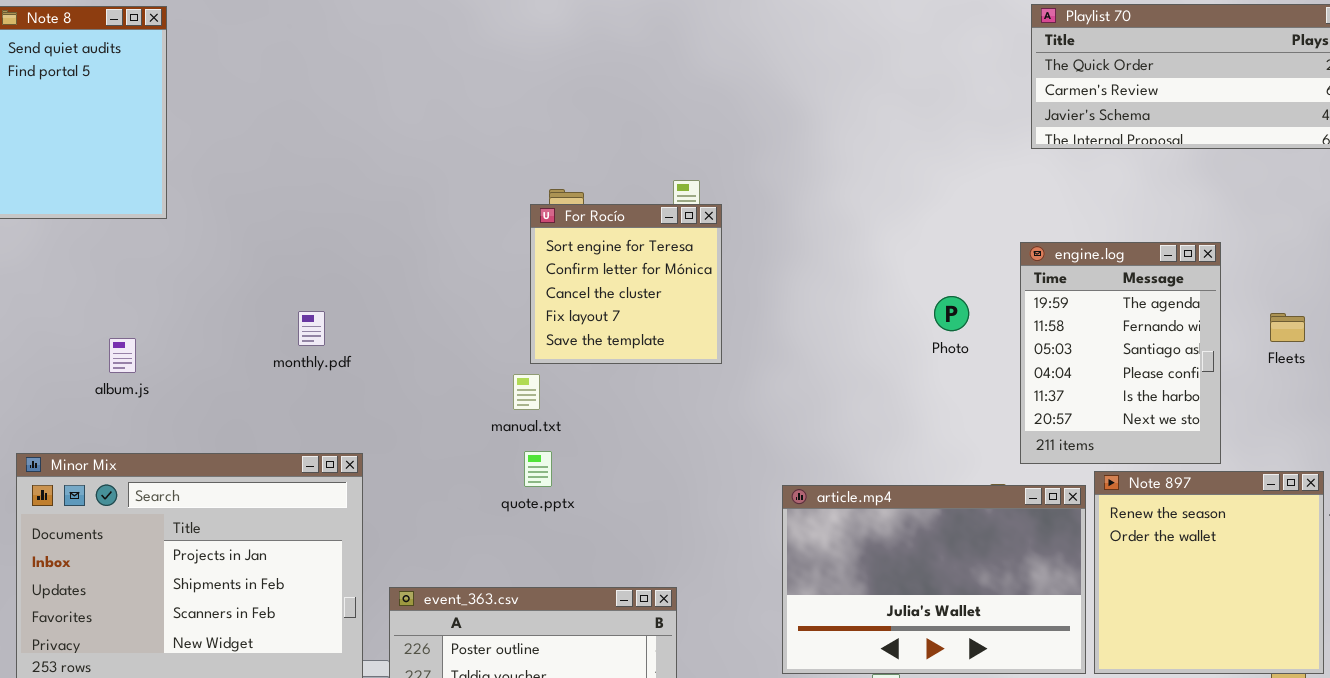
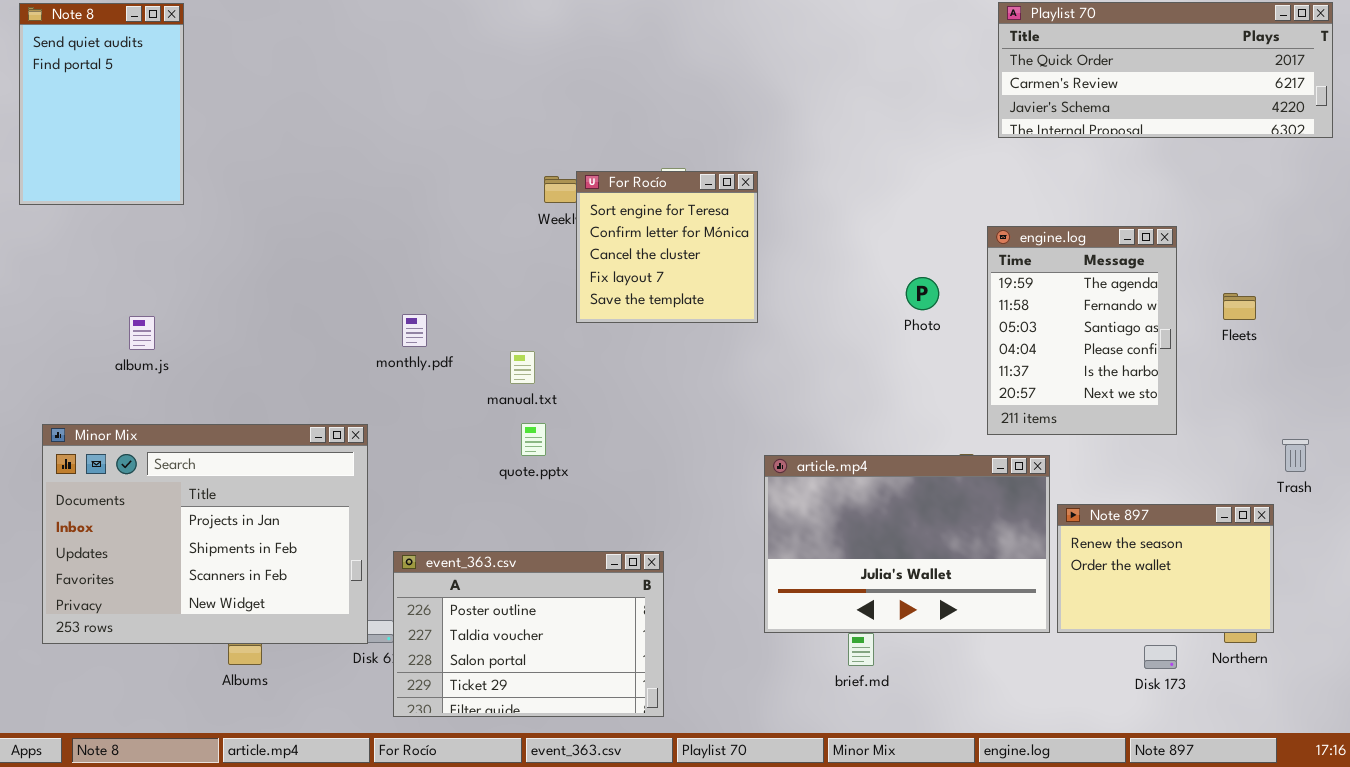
For Rocío: [530,204,722,364] -> [576,171,758,323], moved
monthly.pdf: [298,311,325,346] -> [402,314,427,347], moved
Note 897: [1094,471,1324,674] -> [1057,504,1274,633], resized

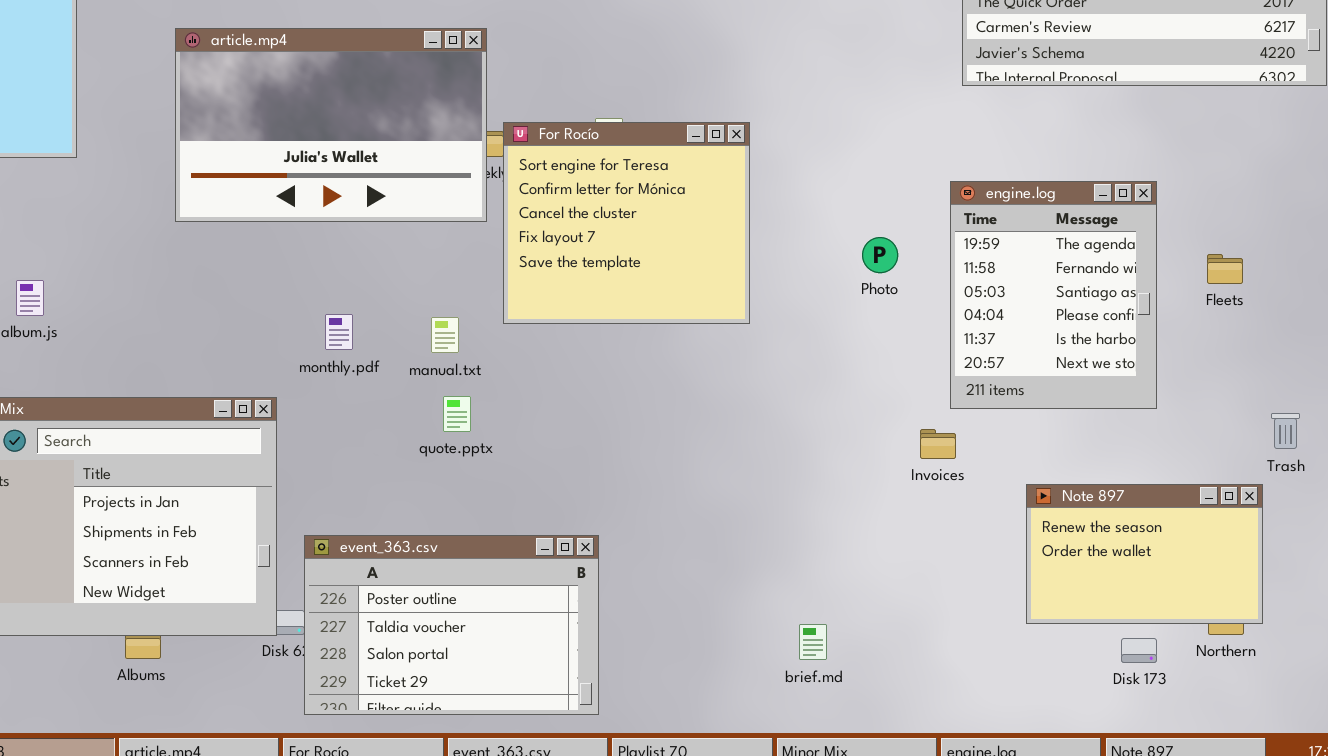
For Rocío: [576,171,758,323] -> [503,122,750,324], resized
monthly.pdf: [402,314,427,347] -> [325,314,353,350], moved
article.mp4: [764,455,1050,633] -> [175,28,487,222], moved

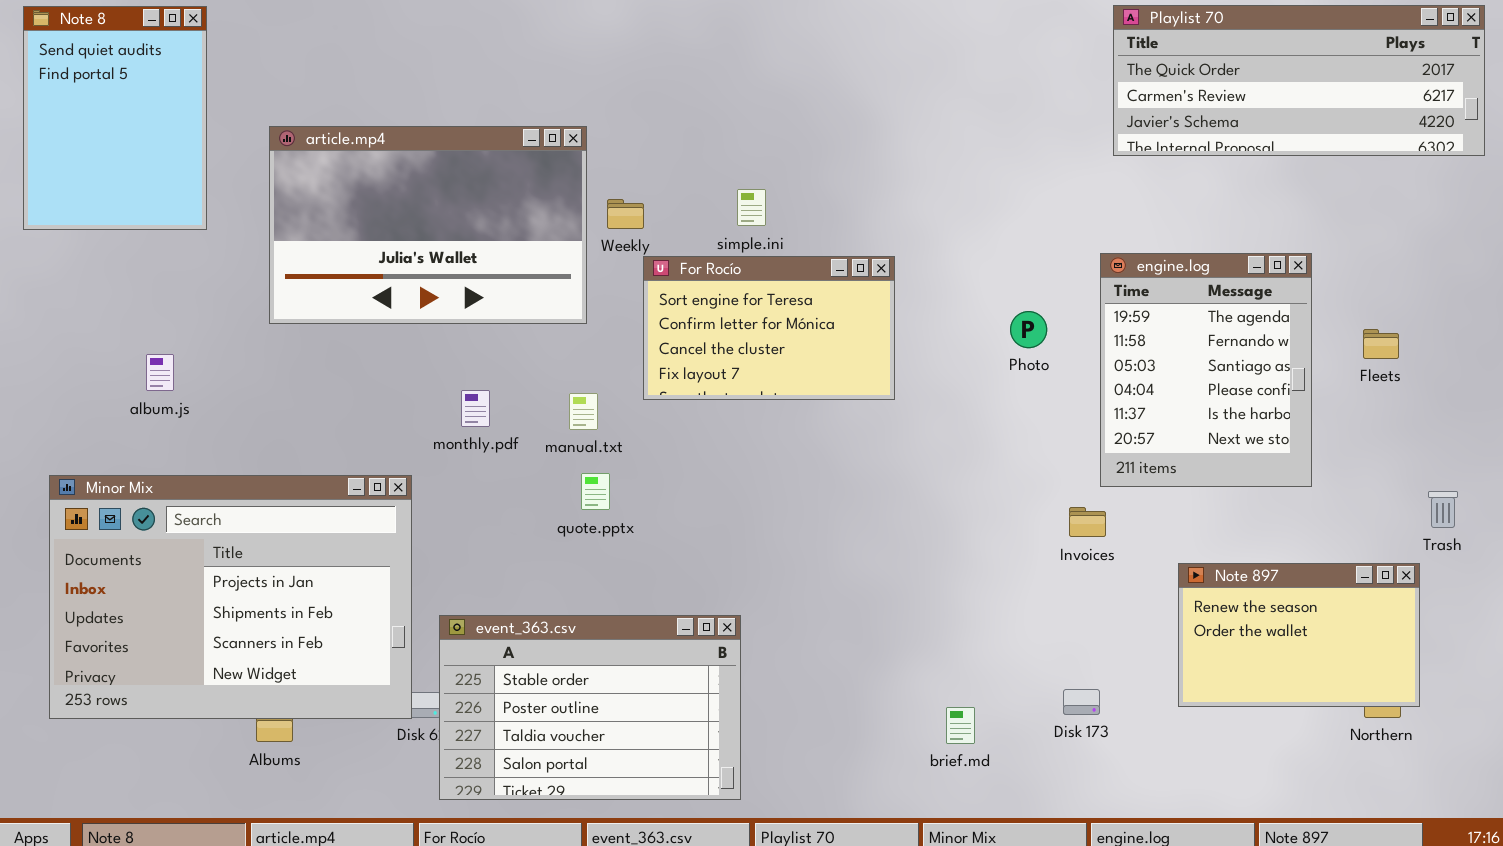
article.mp4: [175,28,487,222] -> [269,126,587,324], moved
For Rocío: [503,122,750,324] -> [643,256,895,400], resized
event_363.csv: [304,535,599,715] -> [439,615,741,800], scrolled up 1 row
Disk 173: [1121,638,1157,663] -> [1063,689,1100,715], moved

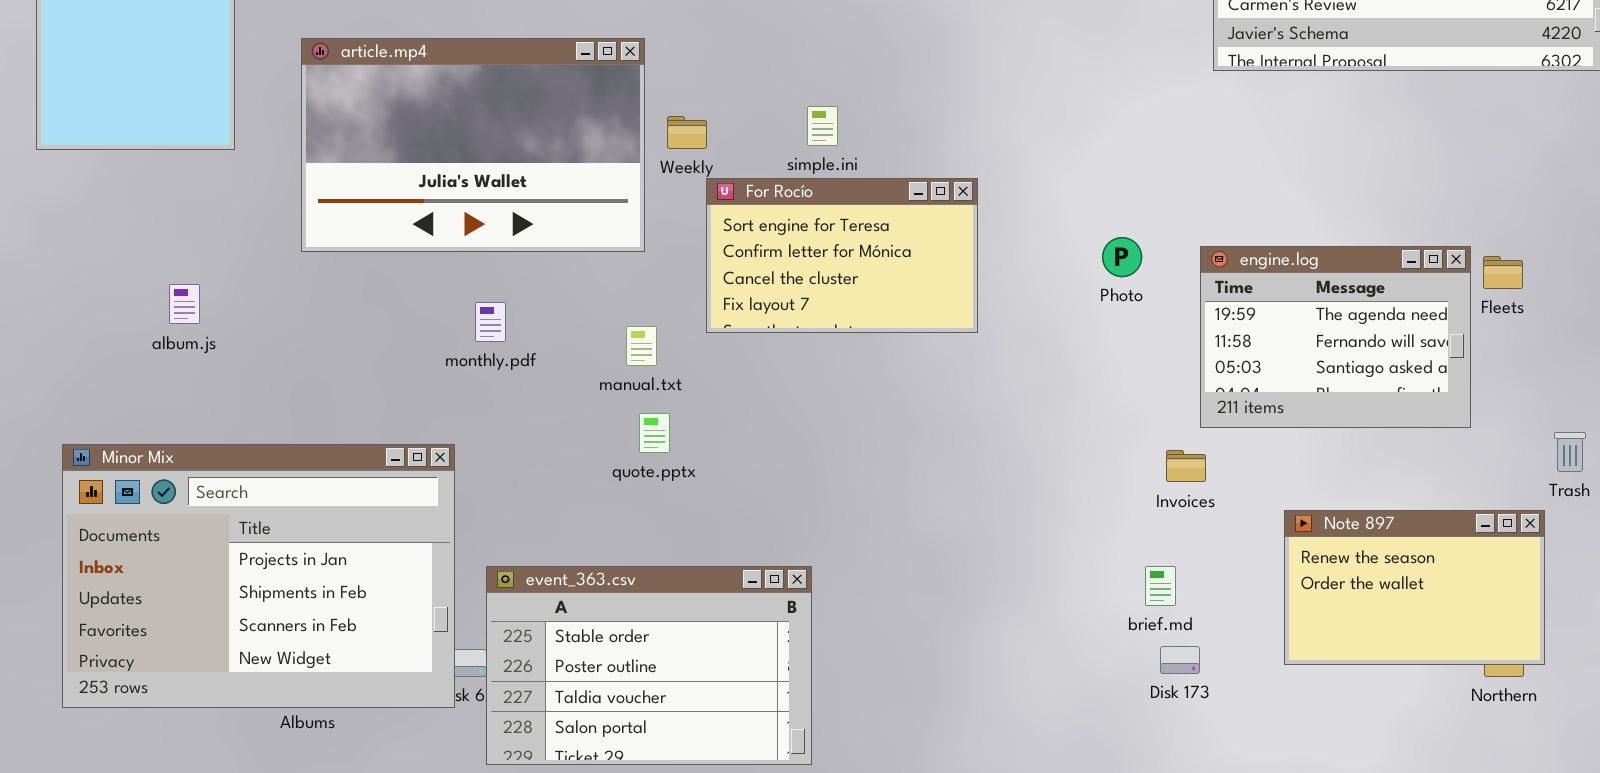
engine.log: [1100,253,1312,487] -> [1200,246,1471,428], resized
monthly.pdf: [461,390,490,427] -> [475,302,506,342], moved
Minor Mix: [49,475,412,719] -> [62,444,455,708], moved
brief.md: [946,707,975,744] -> [1145,566,1176,606], moved

